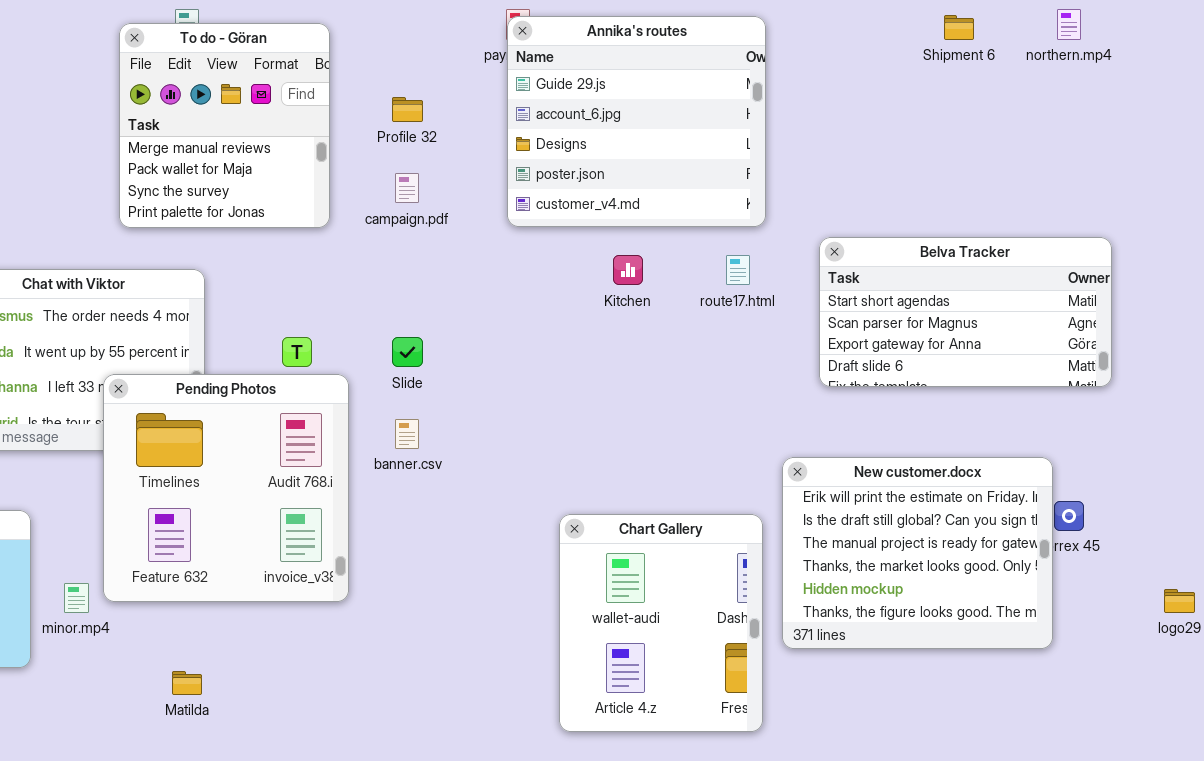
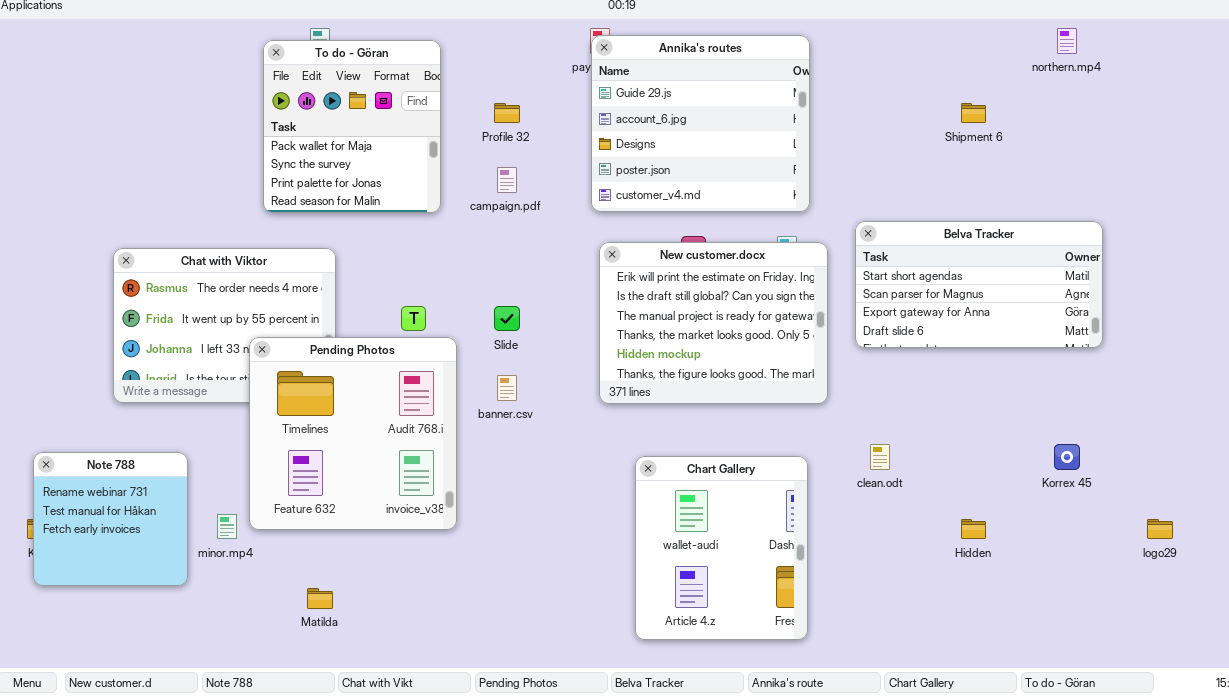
Shipment 6: [944,15,974,40] -> [961,103,986,123], moved
To do - Göran: [119,23,330,228] -> [263,40,441,213], scrolled down 1 row
New customer.docx: [782,457,1053,649] -> [599,242,828,404], moved

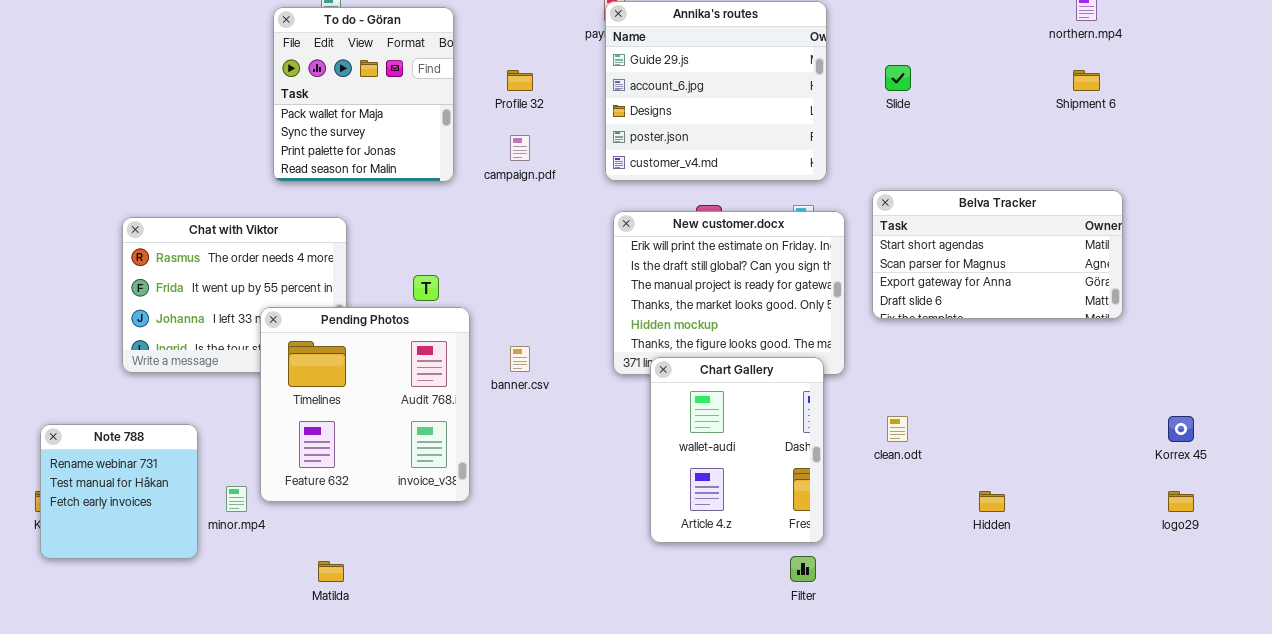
Shipment 6: [961,103,986,123] -> [1073,70,1100,91], moved
Slide: [494,306,520,331] -> [885,65,911,91], moved
Korrex 45: [1054,444,1080,470] -> [1168,416,1194,442], moved
Chart Gallery: [635,456,808,640] -> [650,357,824,543], moved

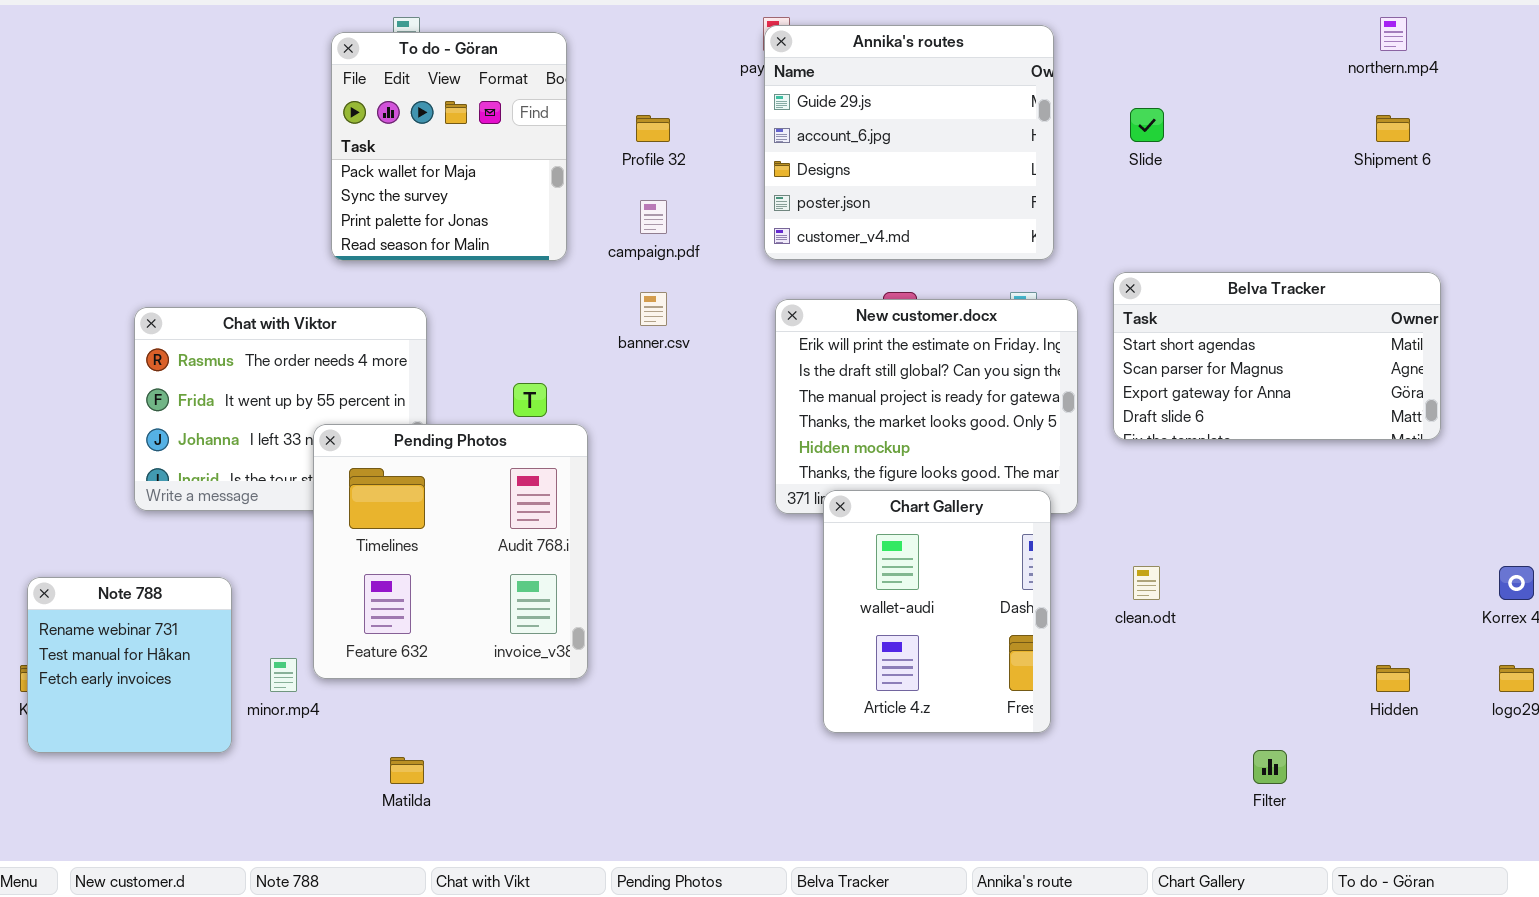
banner.csv: [510,346,530,372] -> [640,292,667,326], moved
Hidden: [979,491,1005,512] -> [1376,665,1410,692], moved
Filter: [790,556,816,582] -> [1253,750,1287,784], moved

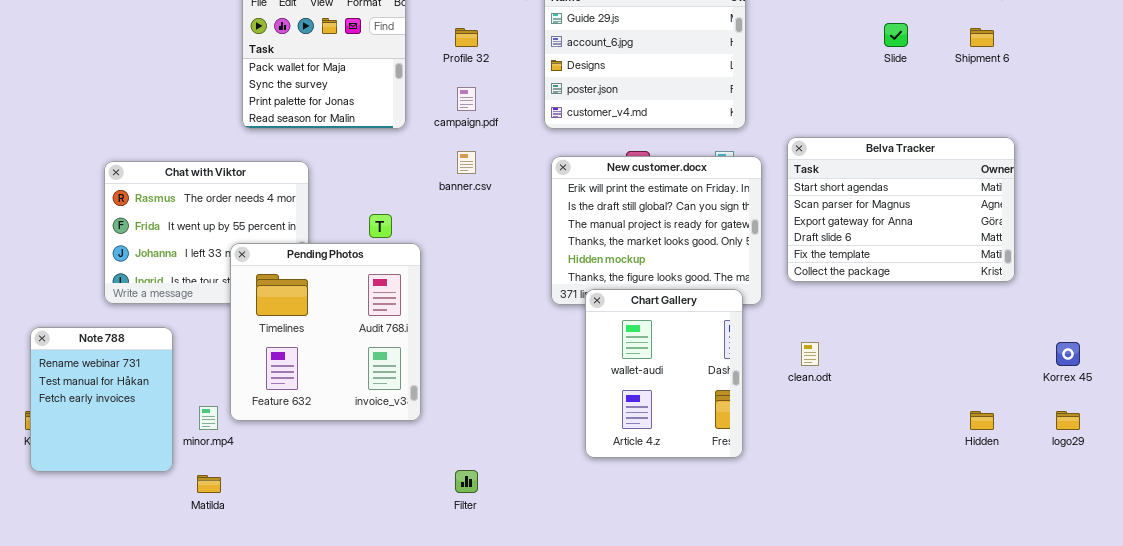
Slide: [1130,108,1164,142] -> [884,23,908,47], moved
Belva Tracker: [1113,272,1441,440] -> [787,137,1015,282], resized
Note 788: [27,577,232,753] -> [30,327,173,472], resized
Filter: [1253,750,1287,784] -> [455,470,478,493], moved
Matilda: [390,757,424,784] -> [197,475,221,493], moved

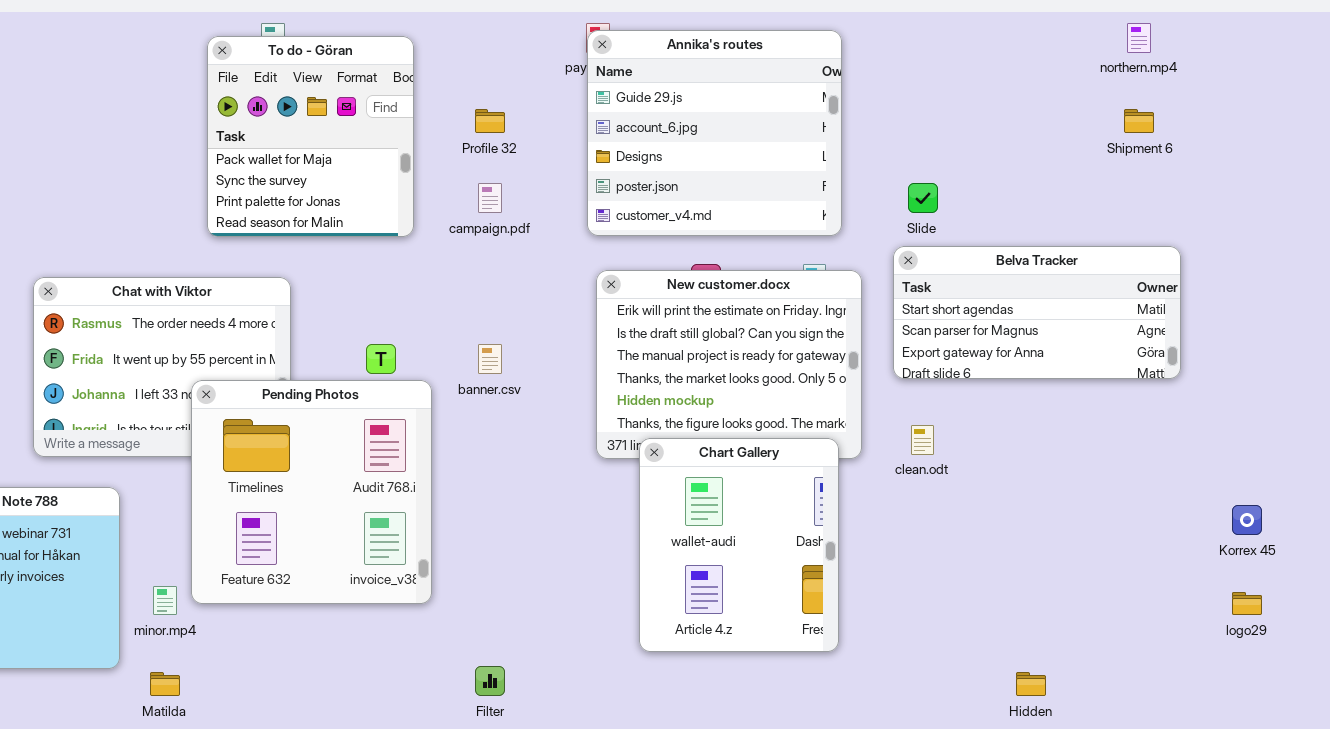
Slide: [884,23,908,47] -> [908,183,938,213], moved
Belva Tracker: [787,137,1015,282] -> [893,246,1181,379], resized
banner.csv: [457,151,476,174] -> [478,344,502,374], moved
clean.odt: [801,342,819,366] -> [911,425,934,455], moved
Hidden: [970,411,994,430] -> [1016,672,1046,696], moved

